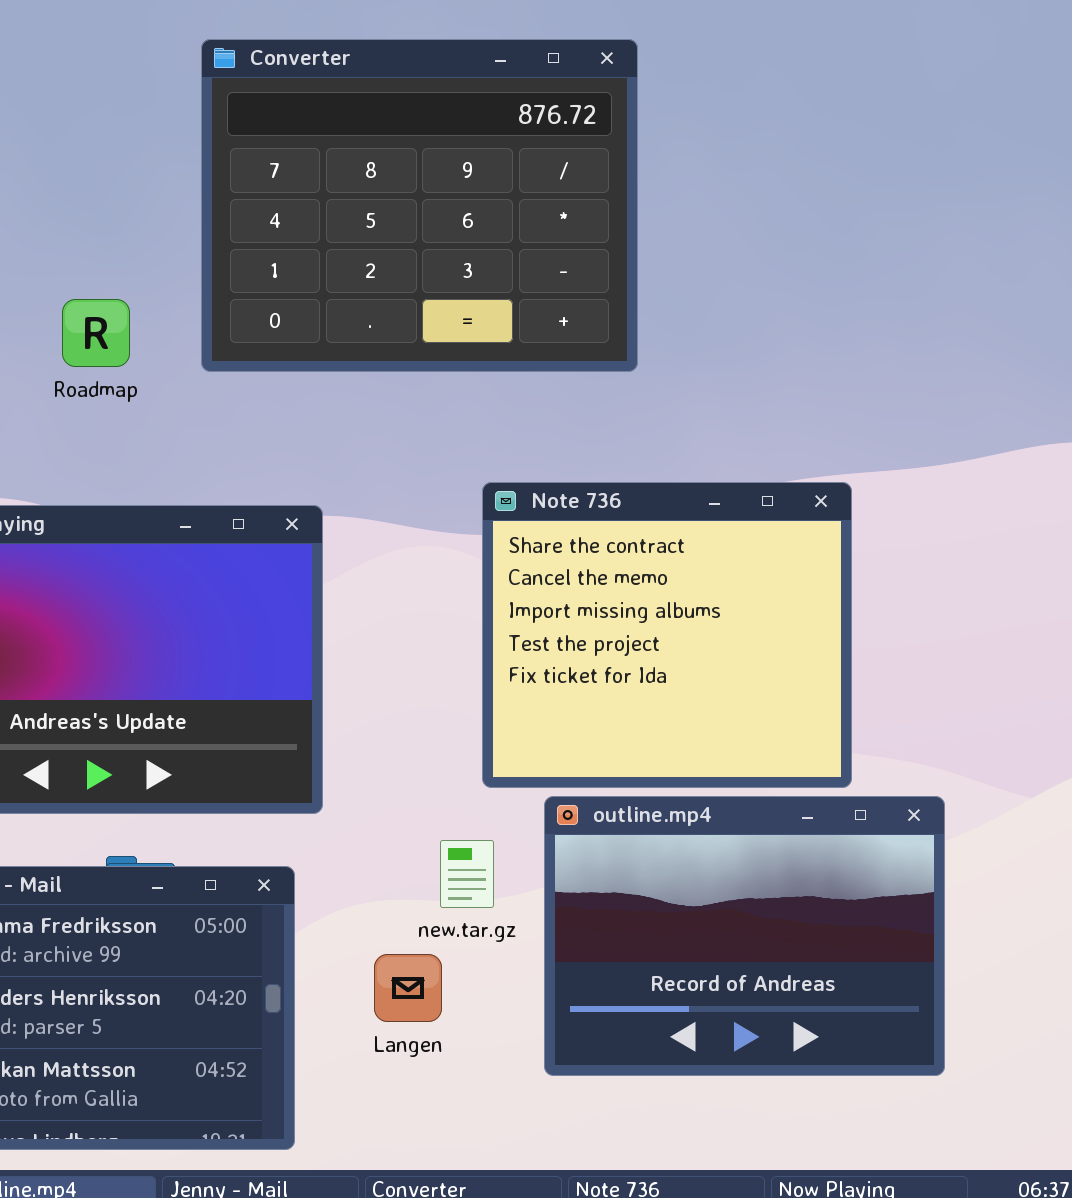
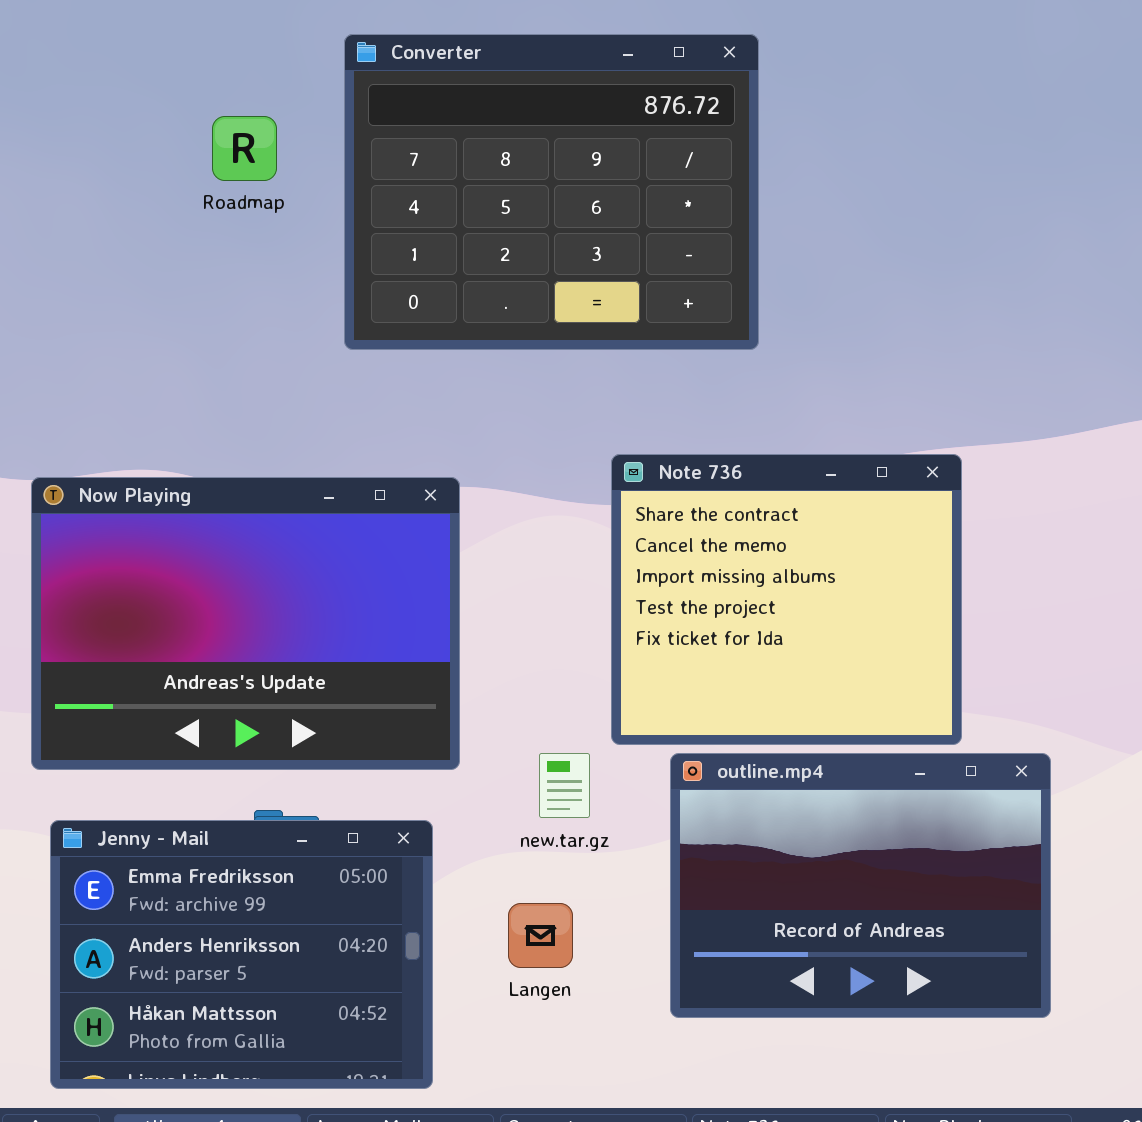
Roadmap: [62,299,130,367] -> [212,116,277,181], moved
new.tar.gz: [440,840,494,908] -> [539,753,590,818], moved

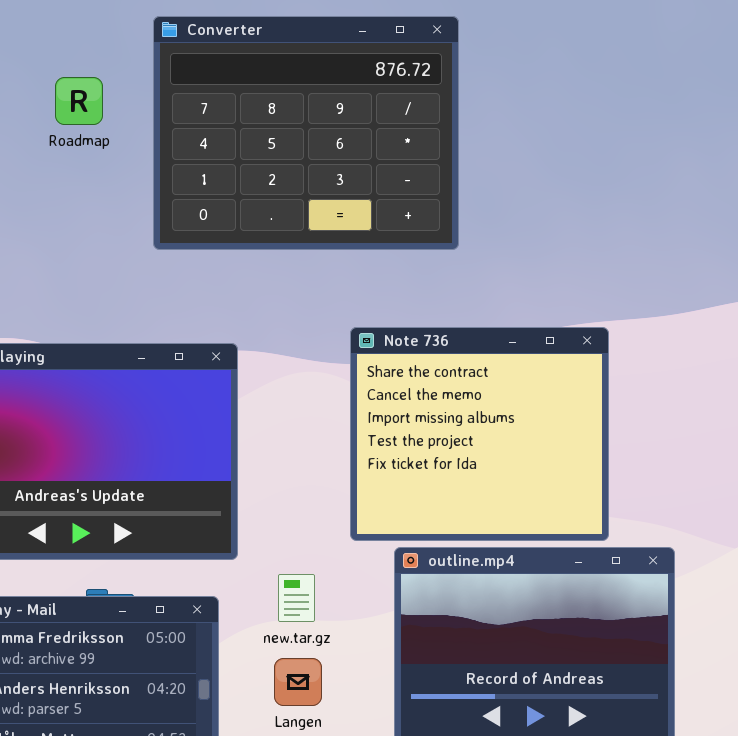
new.tar.gz: [539,753,590,818] -> [278,574,315,622], moved

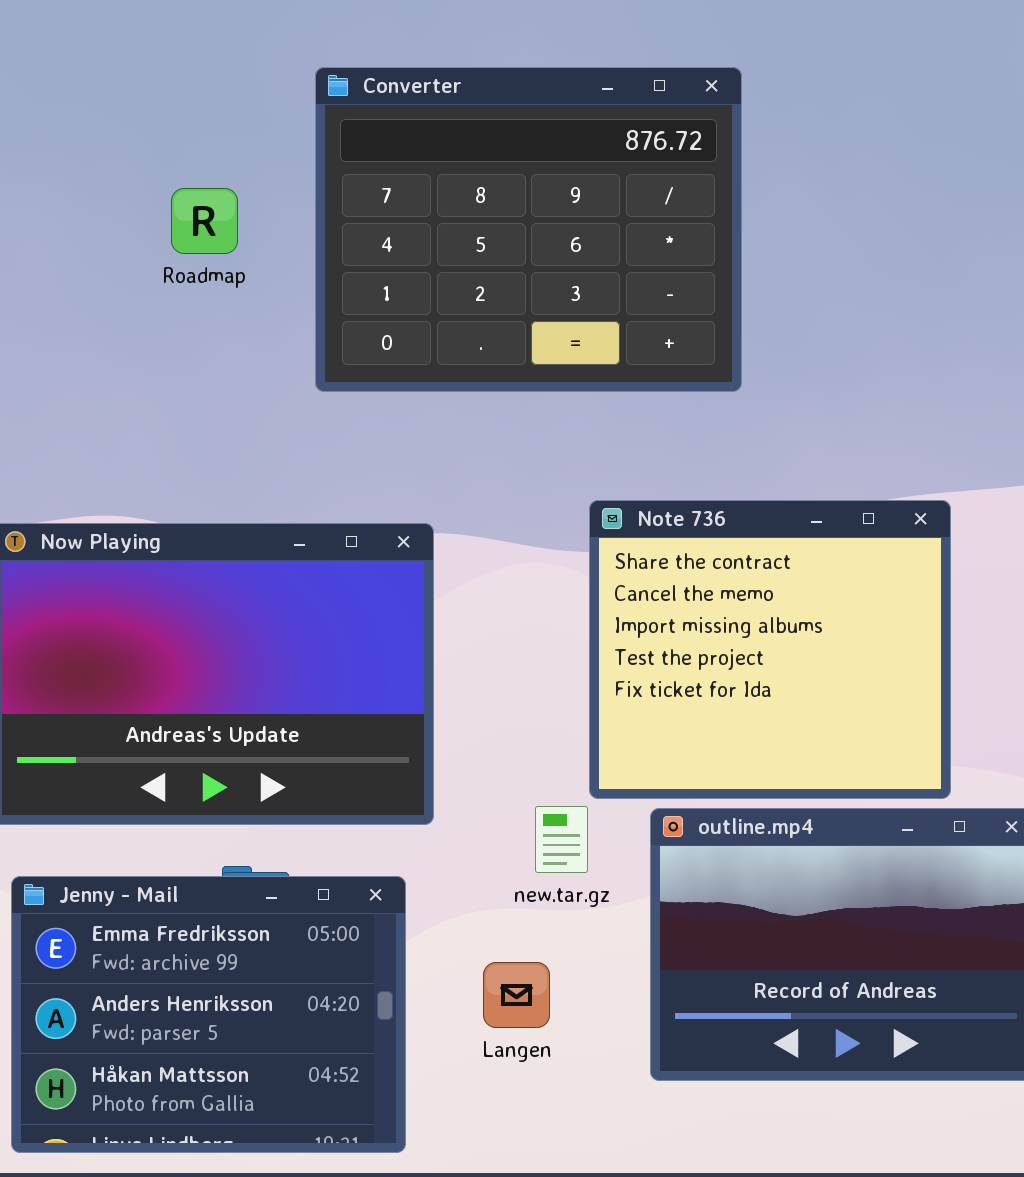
Roadmap: [55,77,103,125] -> [171,188,238,254], moved
new.tar.gz: [278,574,315,622] -> [535,806,588,873], moved

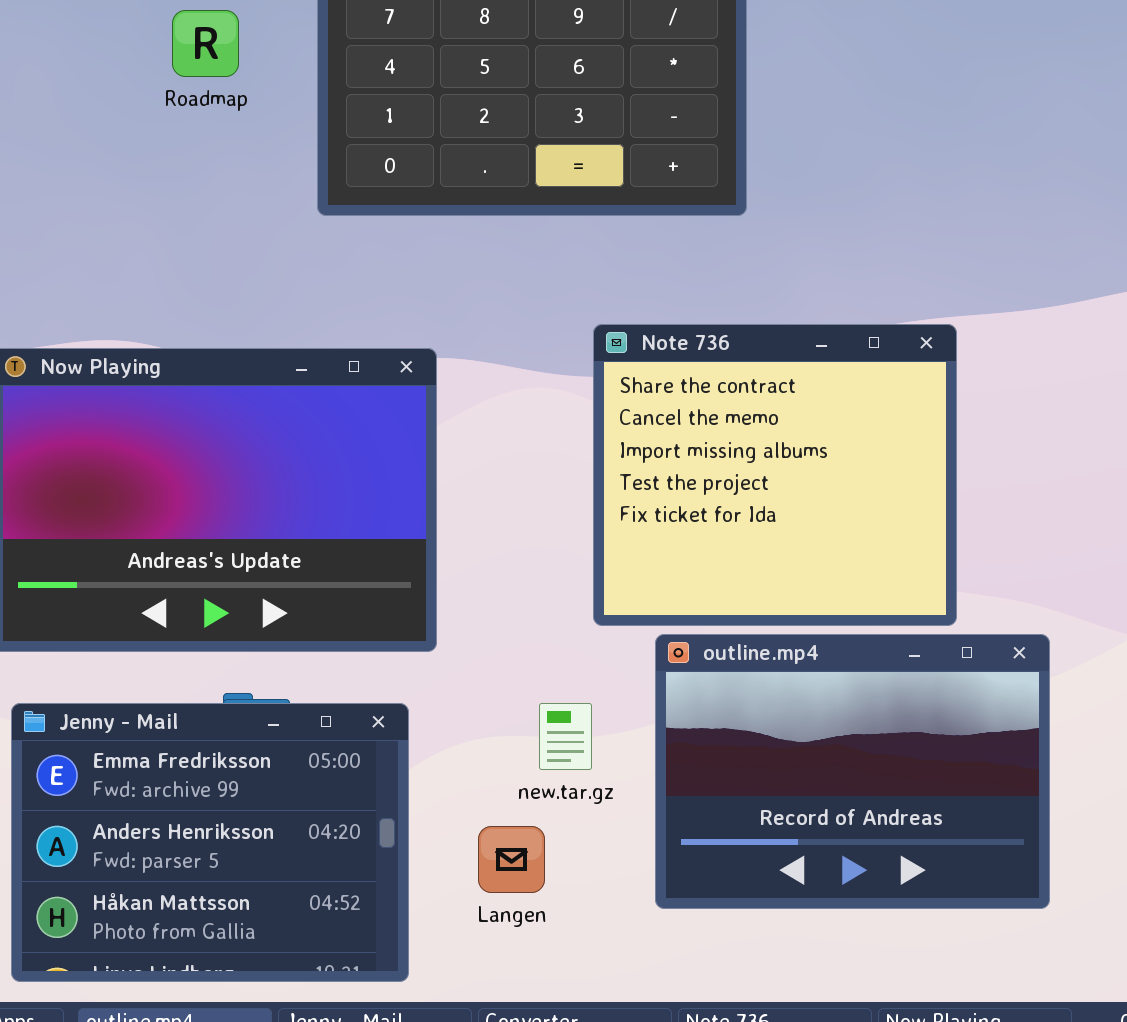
new.tar.gz: [535,806,588,873] -> [539,703,592,770], moved
Langen: [483,962,550,1028] -> [478,826,545,893], moved

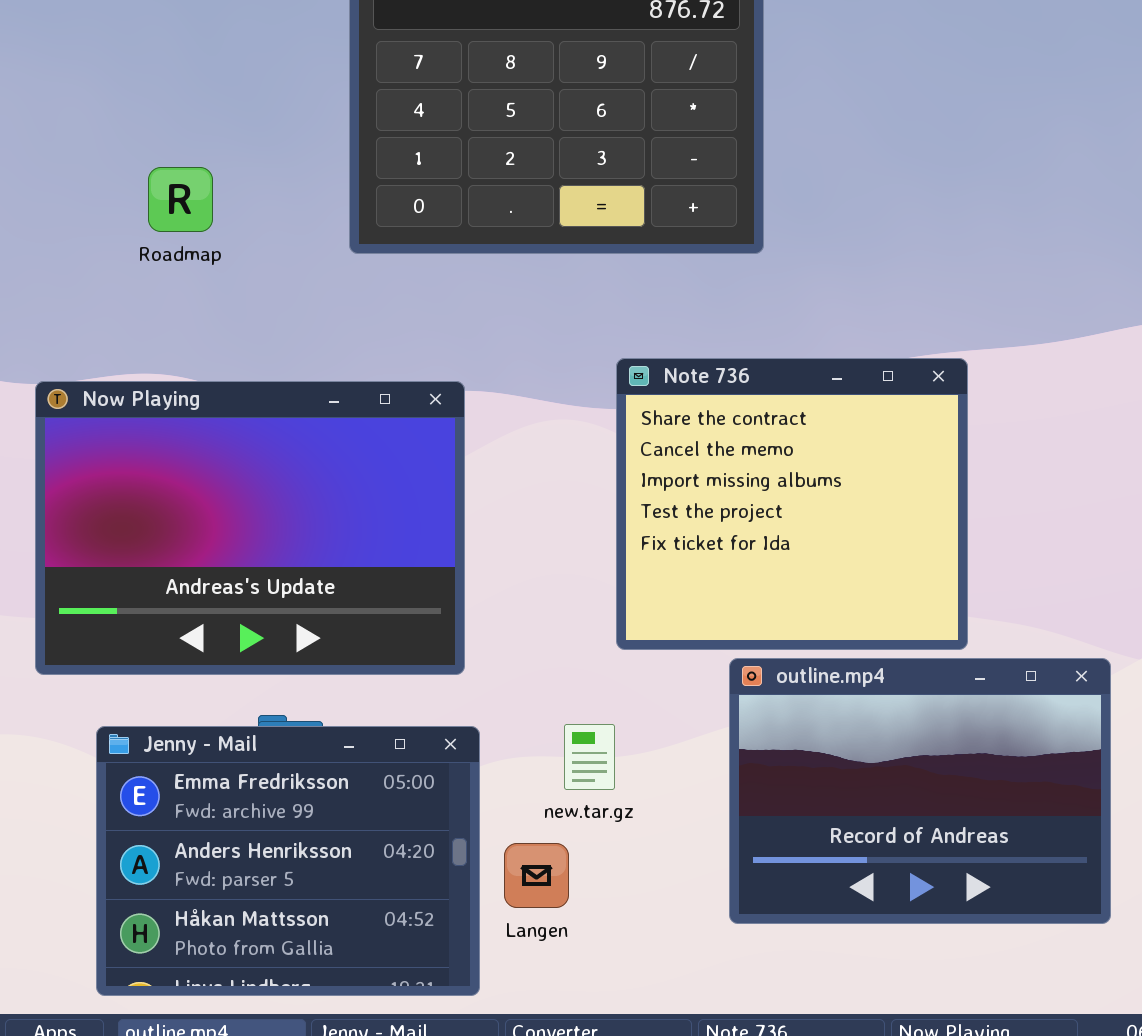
Roadmap: [172,10,239,77] -> [148,167,213,232], moved
outline.mp4: [655,634,1050,909] -> [729,658,1111,924], moved
Jenny - Mail: [11,703,409,982] -> [96,726,480,996], moved

